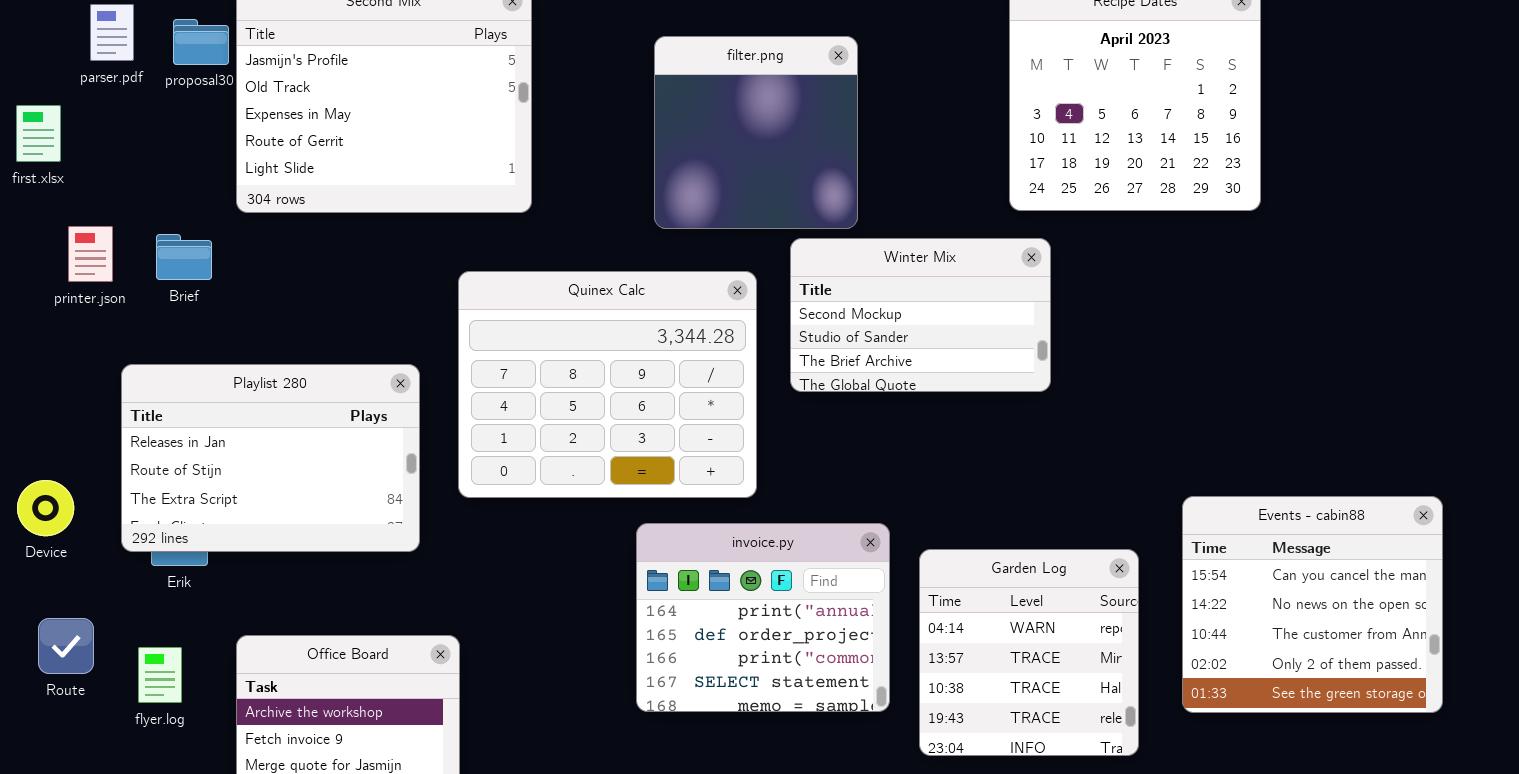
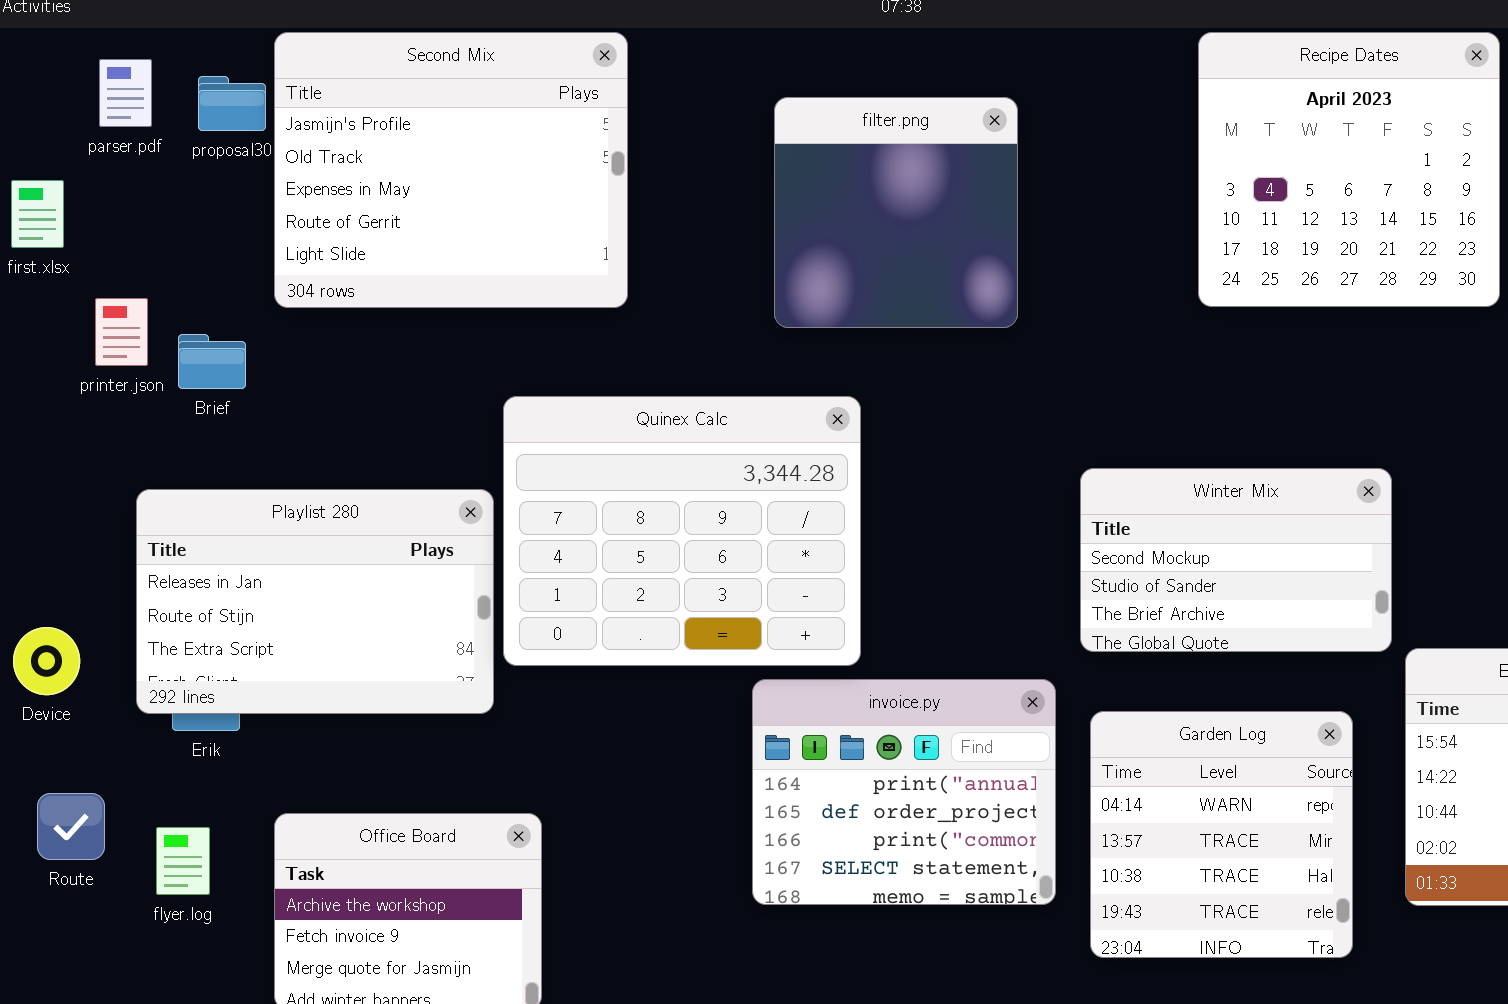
printer.json: [68,226,113,282] -> [95,298,148,366], moved
Winter Mix: [790,238,1051,392] -> [1080,468,1392,652], moved
Quinex Calc: [458,271,757,498] -> [503,396,861,666], moved

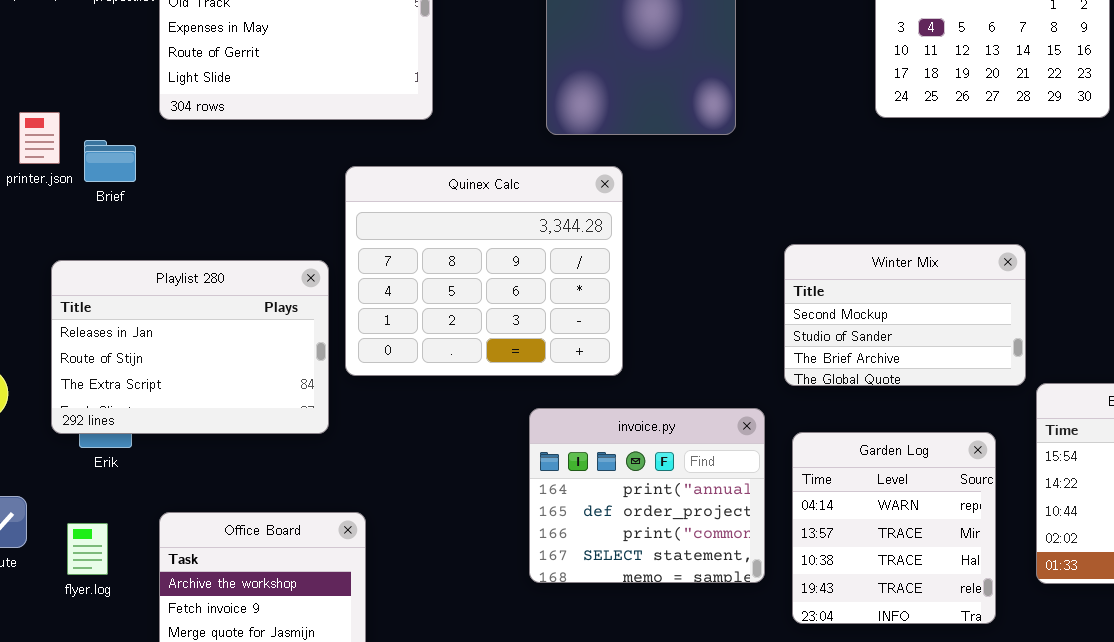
Quinex Calc: [503,396,861,666] -> [345,166,623,376], moved

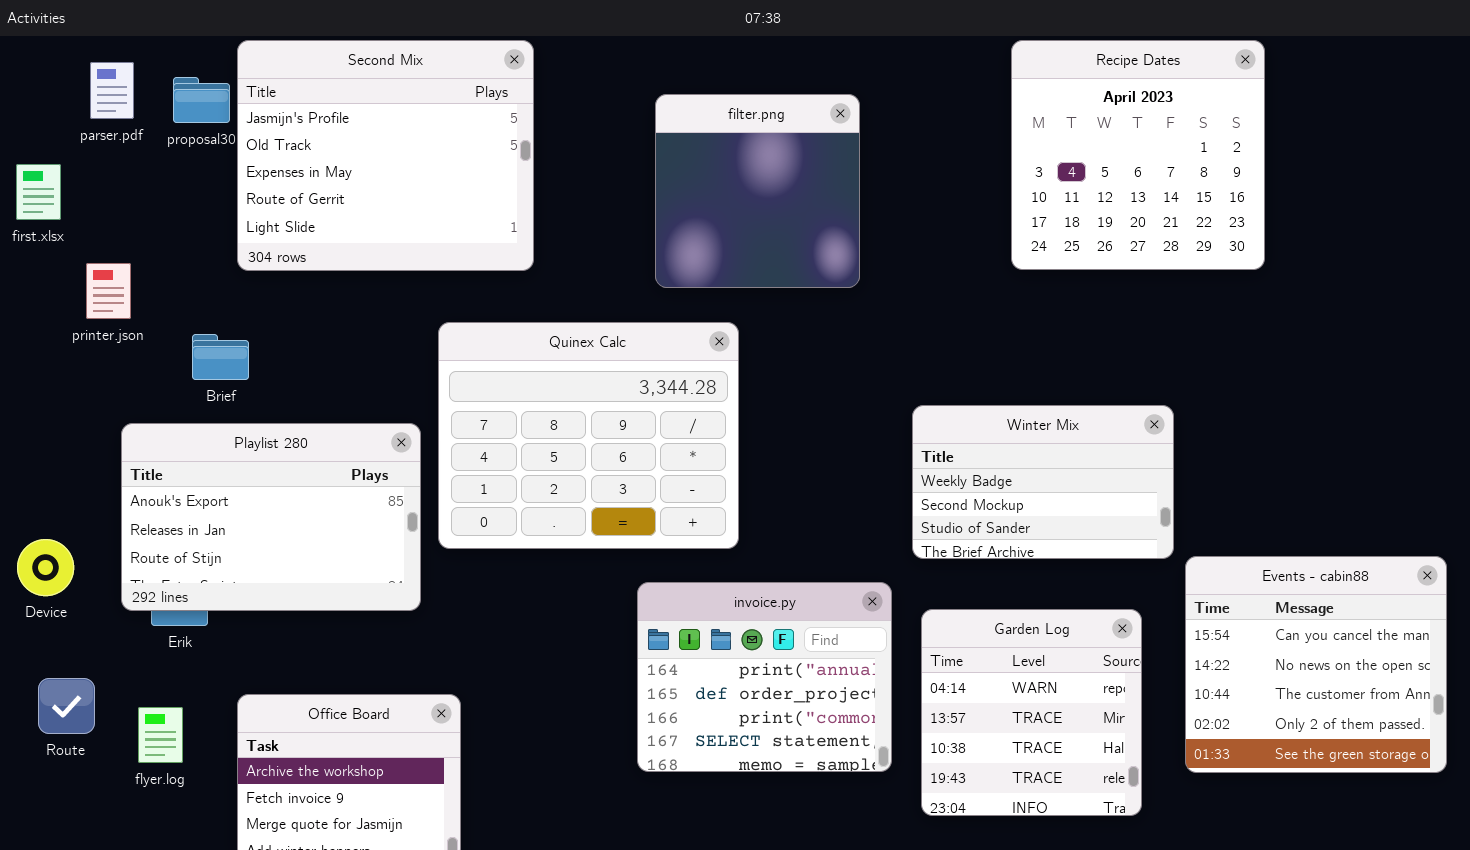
Brief: [84,140,136,182] -> [192,334,249,380], moved
Winter Mix: [784,244,1026,386] -> [912,405,1174,559], scrolled up 1 row
Playlist 280: [51,260,329,434] -> [121,423,421,611], scrolled up 1 row

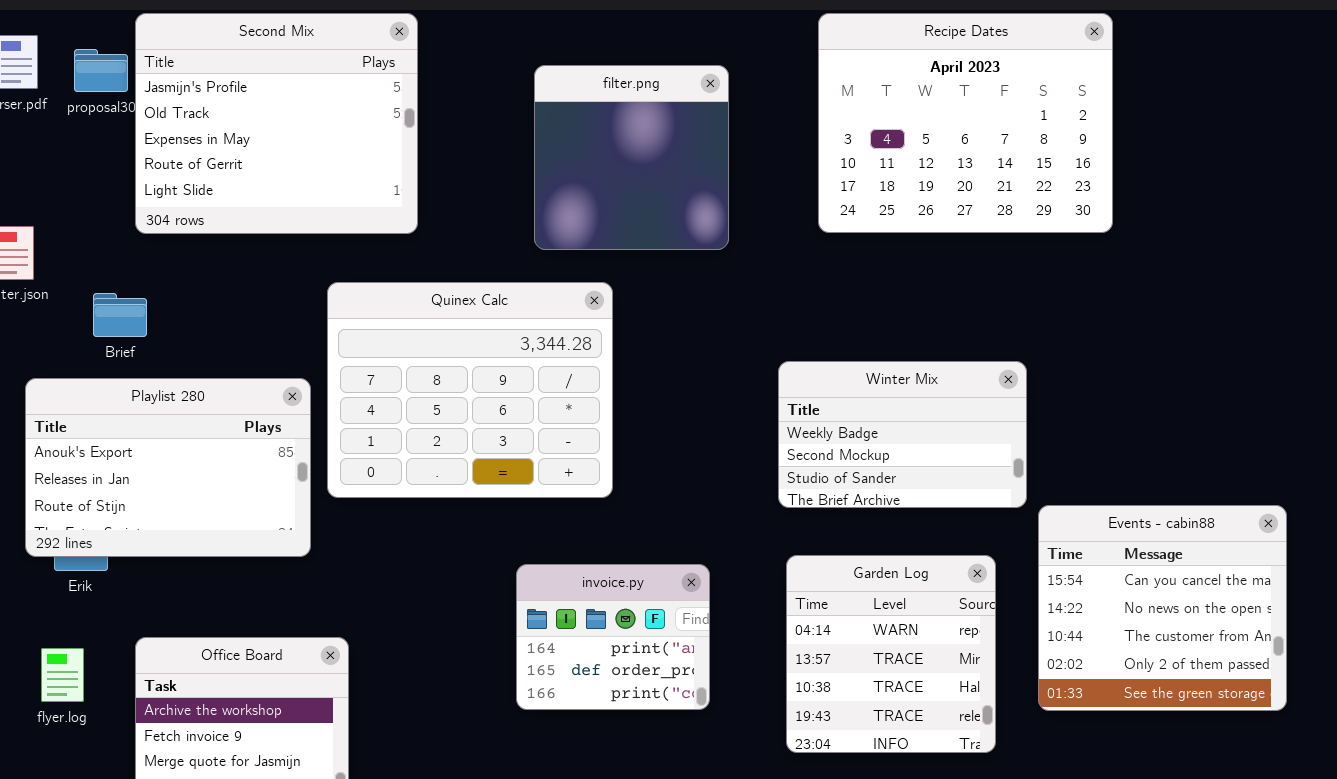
Recipe Dates: [1011,40,1265,270] -> [818,13,1113,233], resized
invoice.py: [637,582,892,772] -> [516,564,710,710], resized

